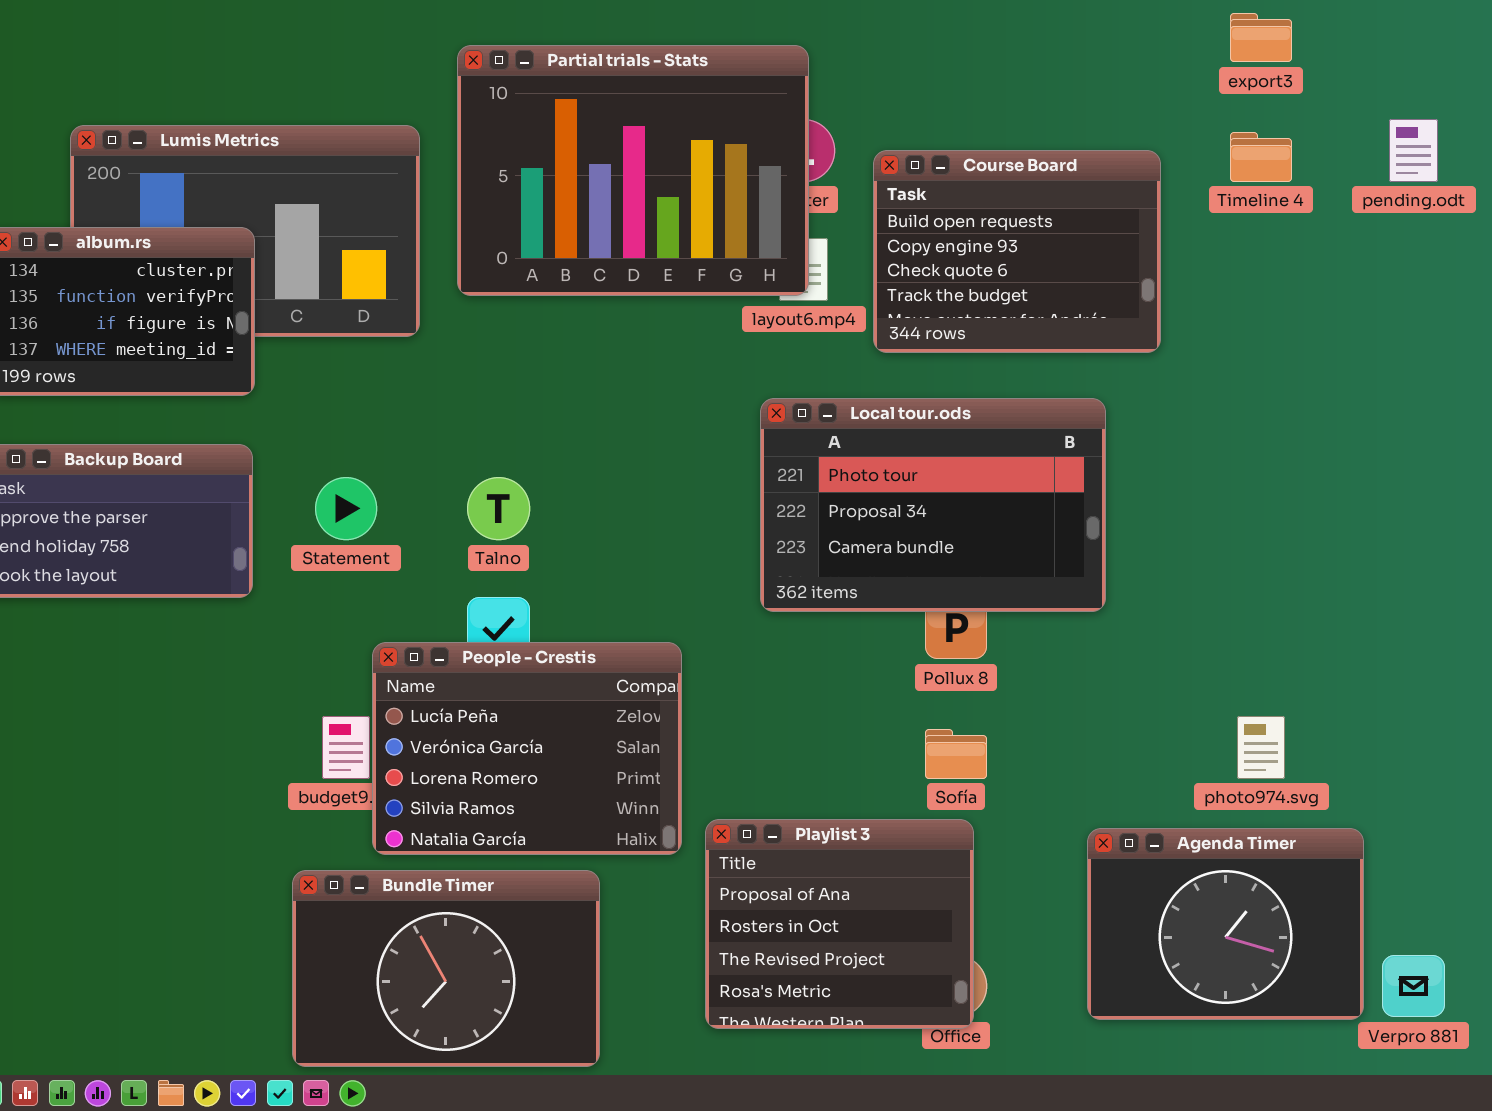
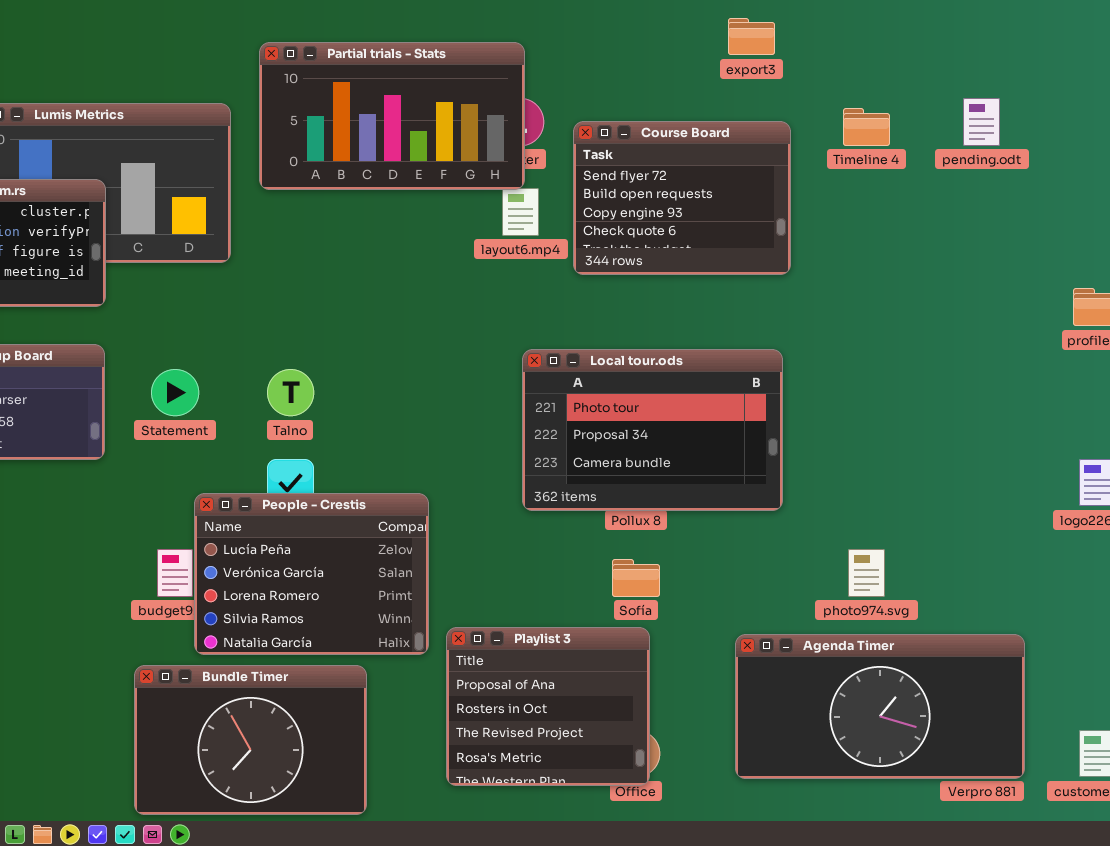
export3: [1230,13,1292,62] -> [728,18,775,55], moved
Partial trials - Stats: [457,45,809,296] -> [259,42,525,190], resized
Course Board: [873,150,1161,353] -> [573,121,791,275], scrolled up 1 row
Local tour.ods: [760,398,1106,612] -> [522,349,783,511], moved
Agenda Timer: [1087,828,1364,1020] -> [735,634,1025,779], resized

